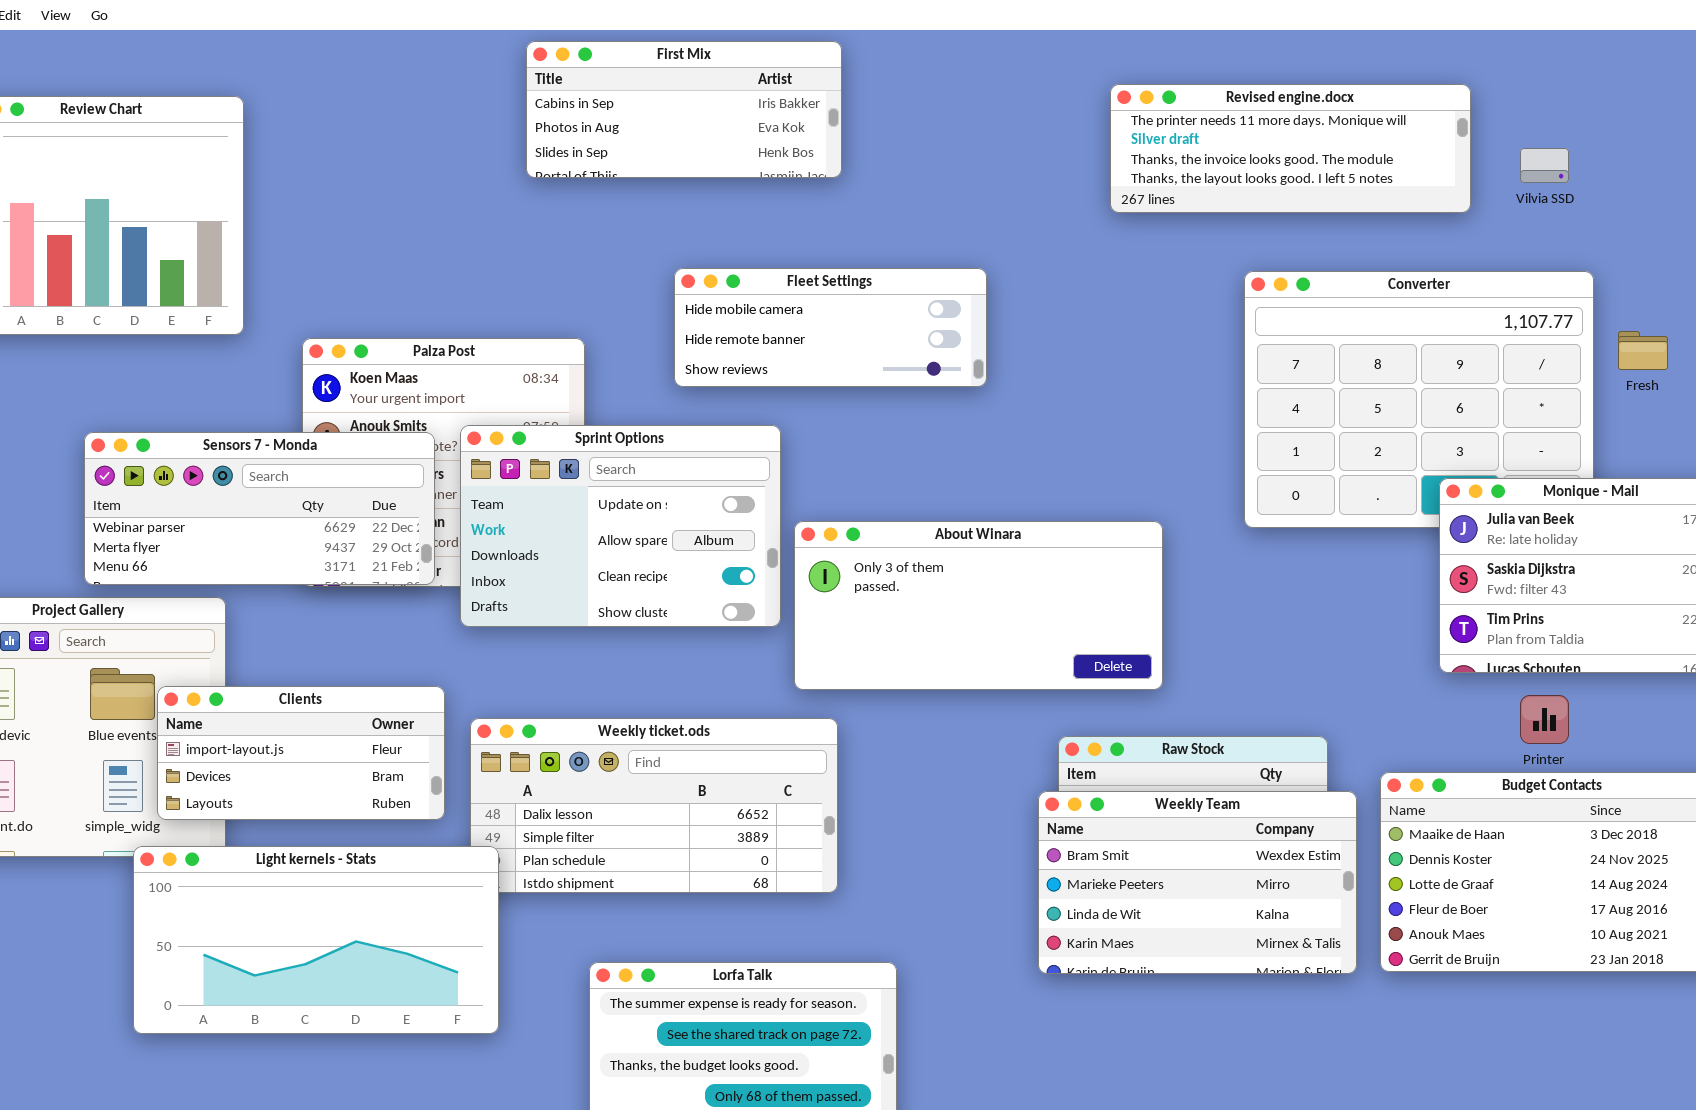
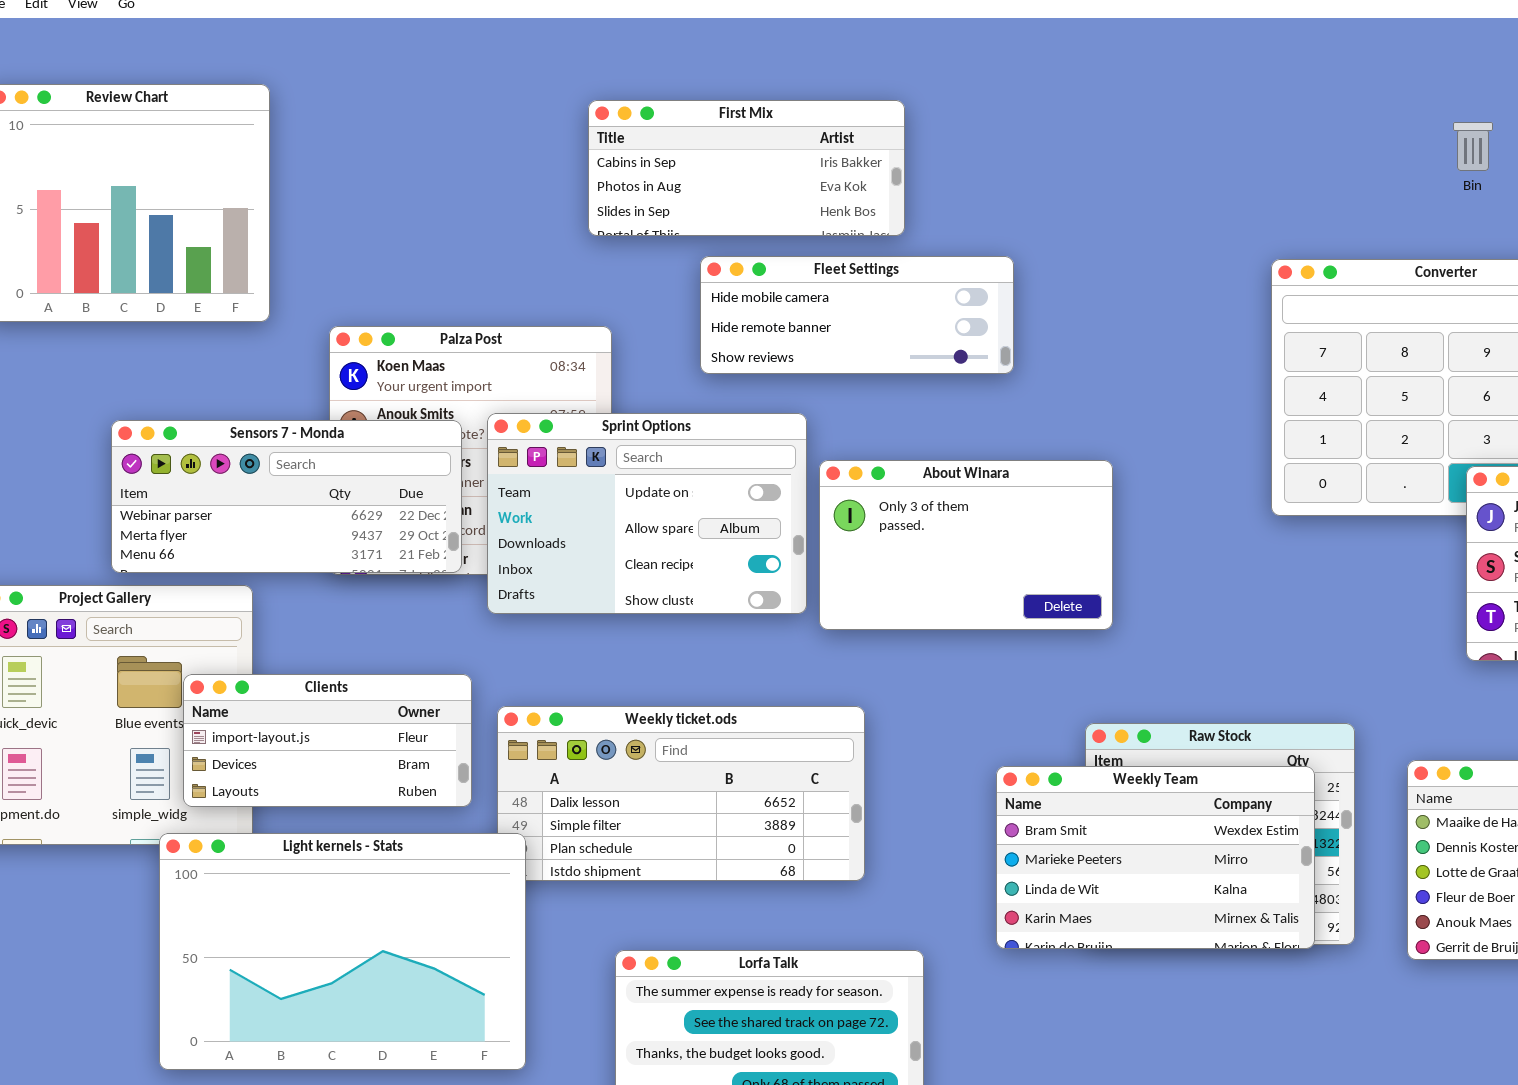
First Mix: [526,41,842,178] -> [588,100,905,236], moved
Revised engine.docx: [1110,84,1471,213] -> none, closed
About Winara: [794,521,1163,690] -> [819,460,1113,630], moved, resized
Weekly Team: [1038,791,1357,974] -> [996,766,1315,949], moved
Light kernels - Stats: [133,846,499,1034] -> [159,833,526,1070], resized

